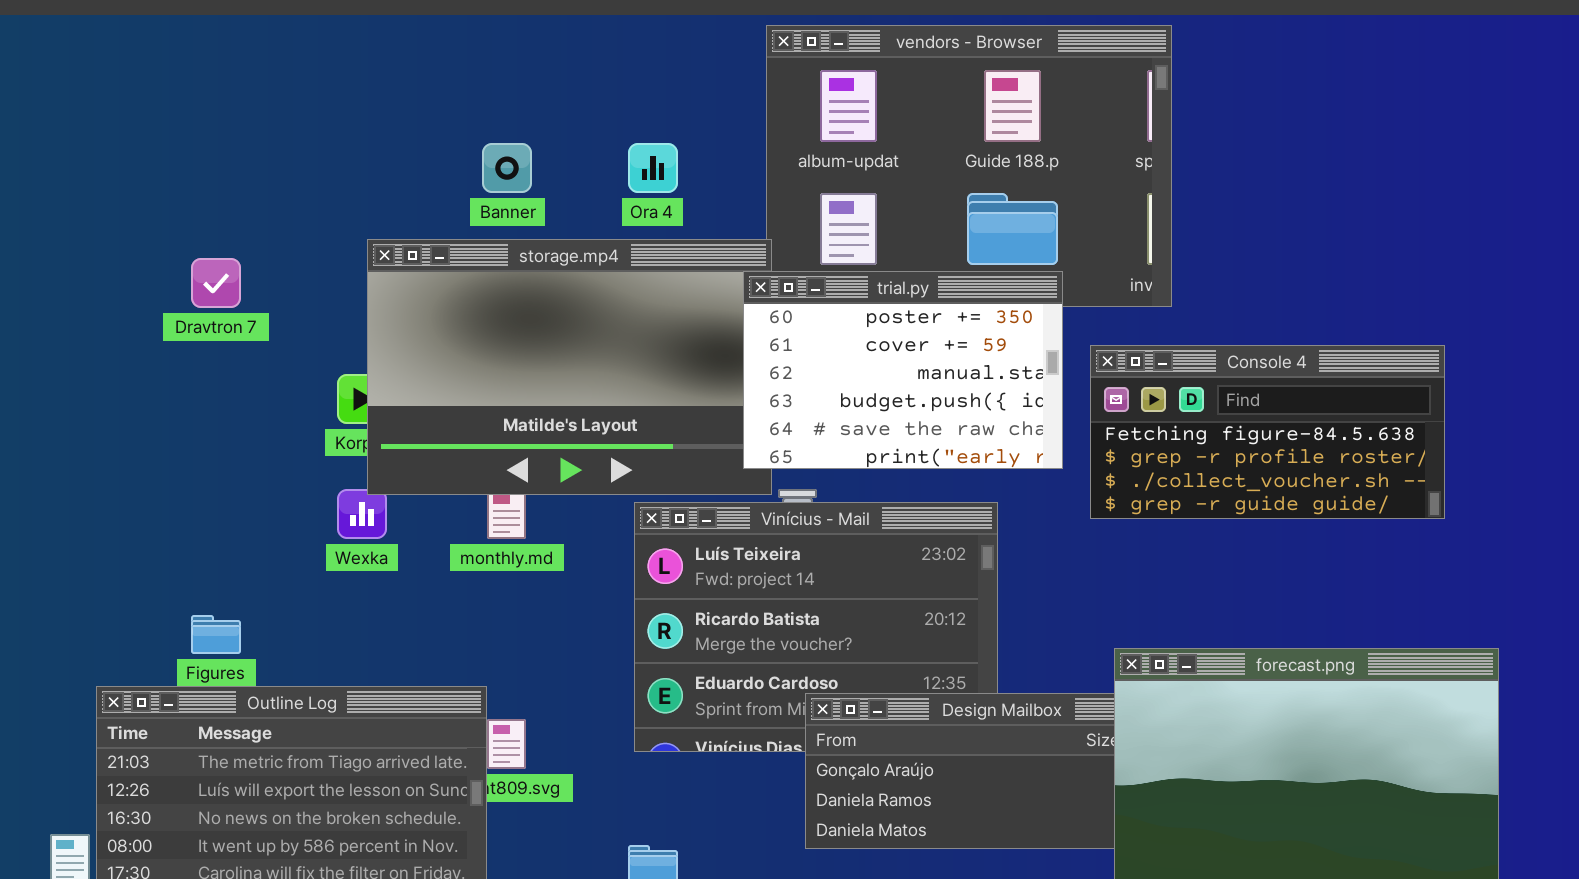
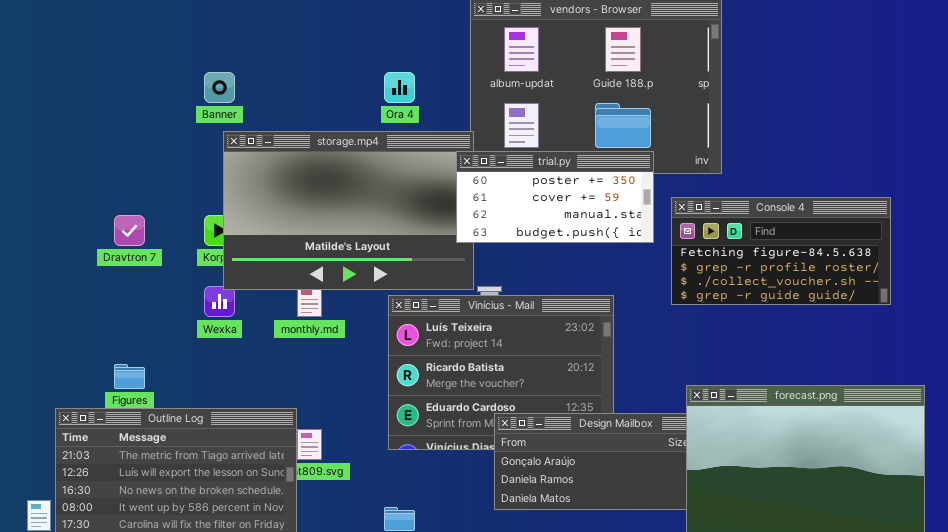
Banner: [482,143,532,193] -> [204,72,235,103], moved
Dravtron 7: [191,258,241,308] -> [114,215,145,246], moved
trial.py: [743,271,1063,469] -> [456,151,654,243], resized

